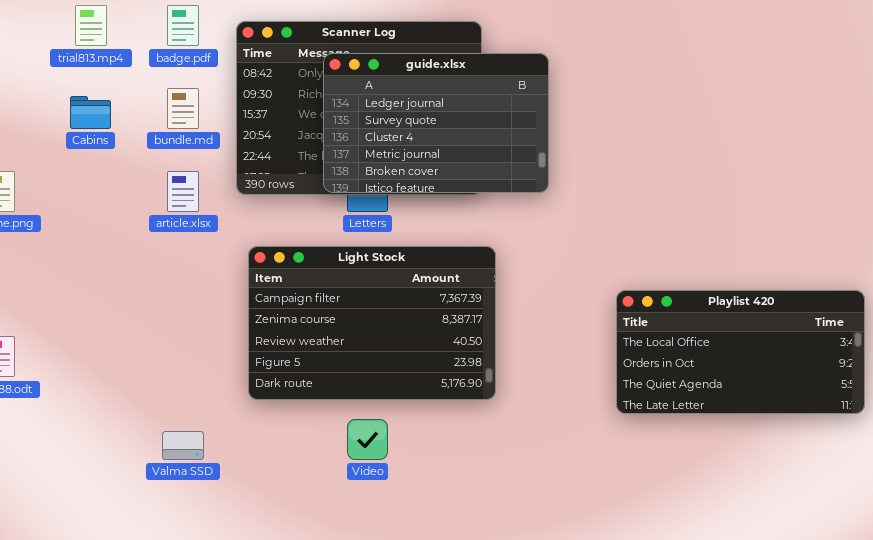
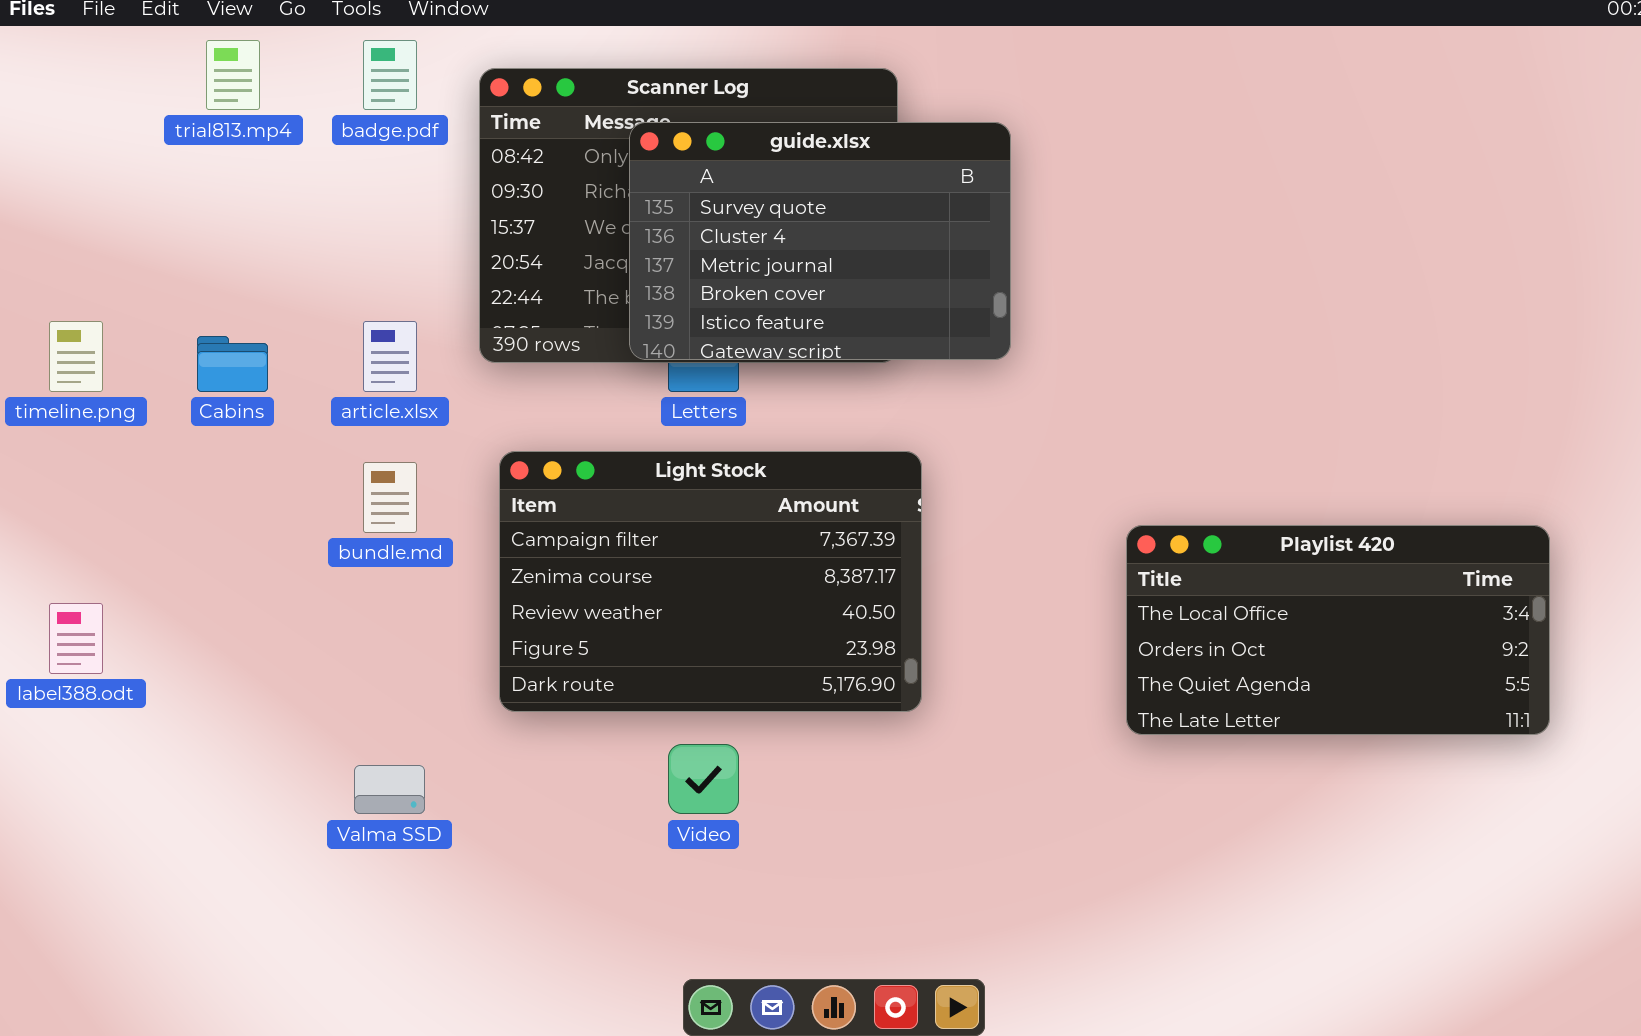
guide.xlsx: [323,53,549,193] -> [629,122,1011,360], scrolled down 1 row
bundle.md: [167,88,199,129] -> [363,462,417,533], moved
Cabins: [70,96,111,129] -> [197,336,268,392], moved

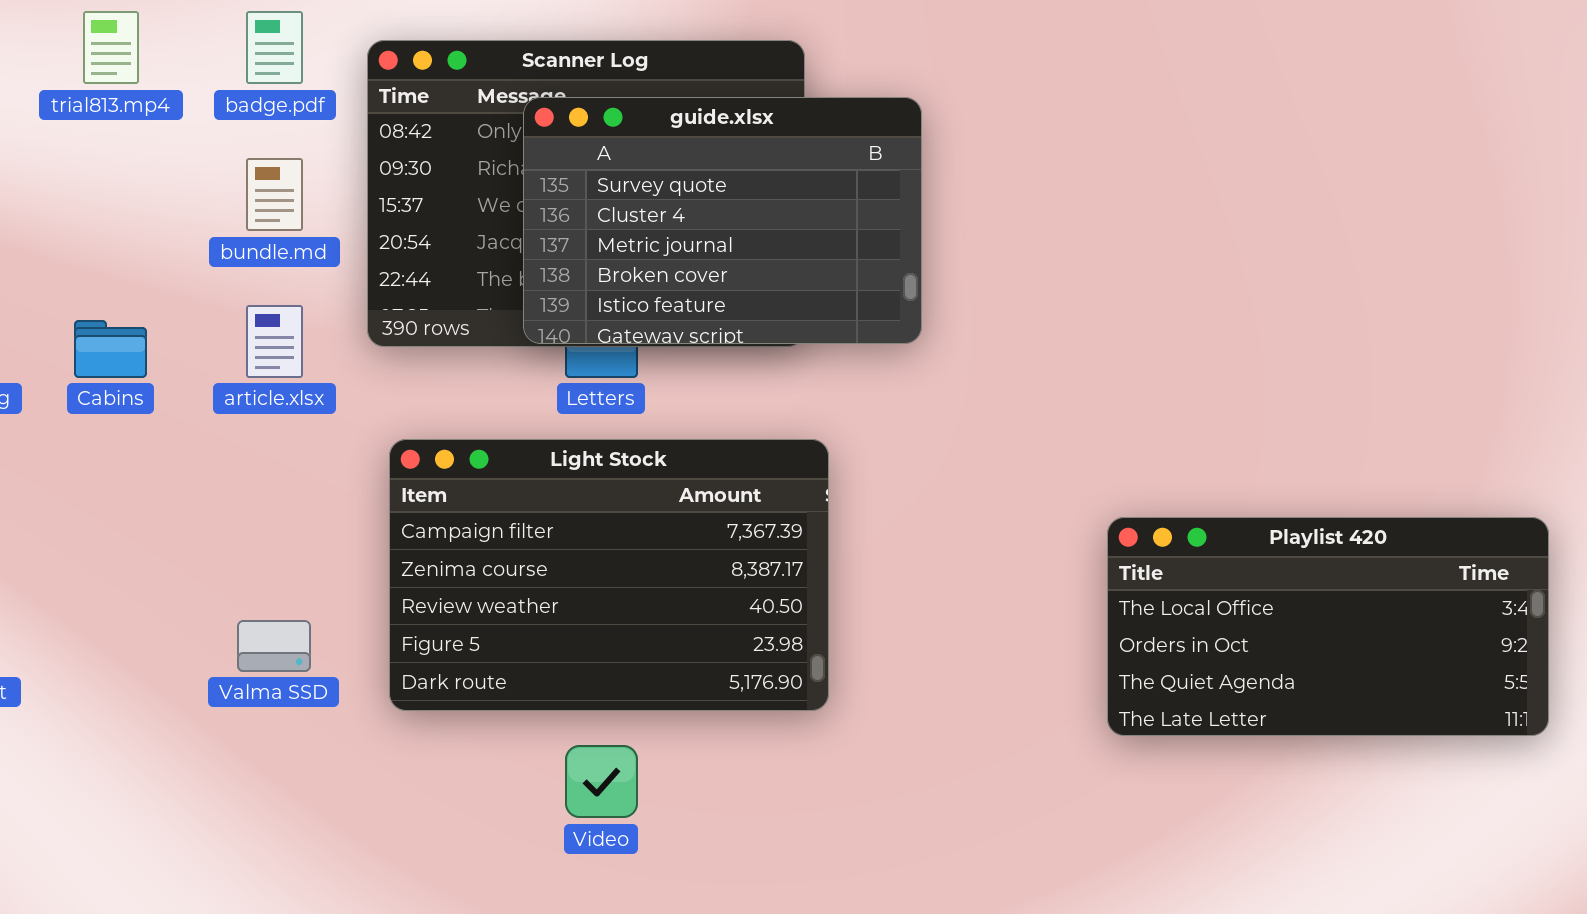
bundle.md: [363,462,417,533] -> [246,158,303,231], moved
Playlist 420: [1126,525,1550,735] -> [1107,517,1549,736], moved
Valma SSD: [354,765,425,814] -> [237,620,311,672], moved

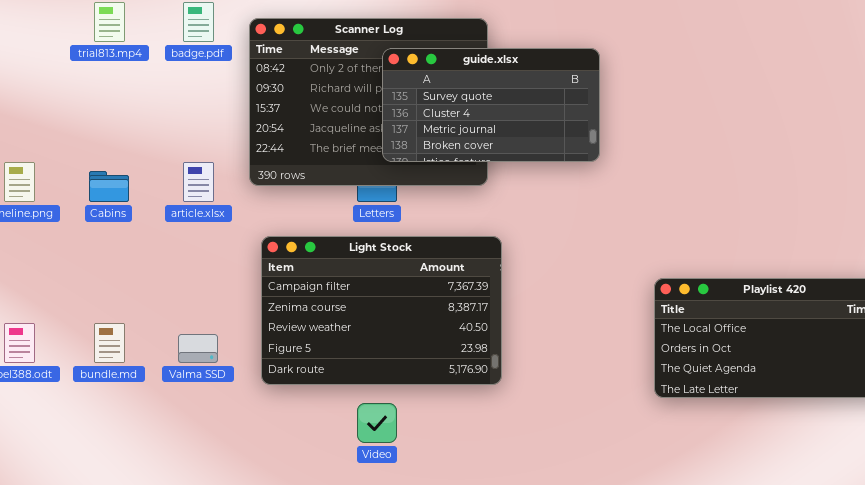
guide.xlsx: [523,97,922,344] -> [382,48,600,162], moved, resized
bundle.md: [246,158,303,231] -> [94,323,125,363], moved

